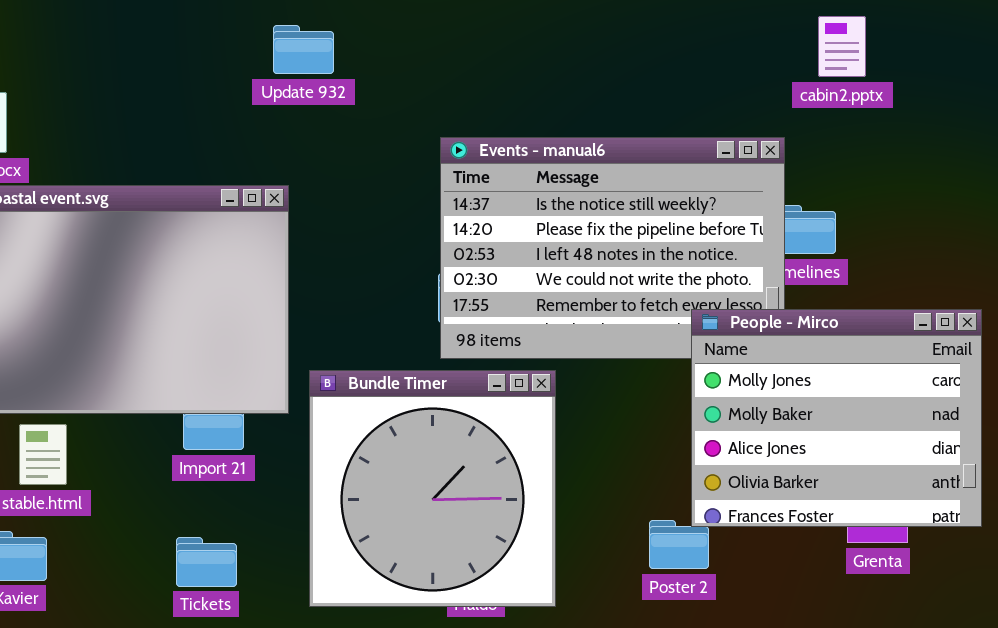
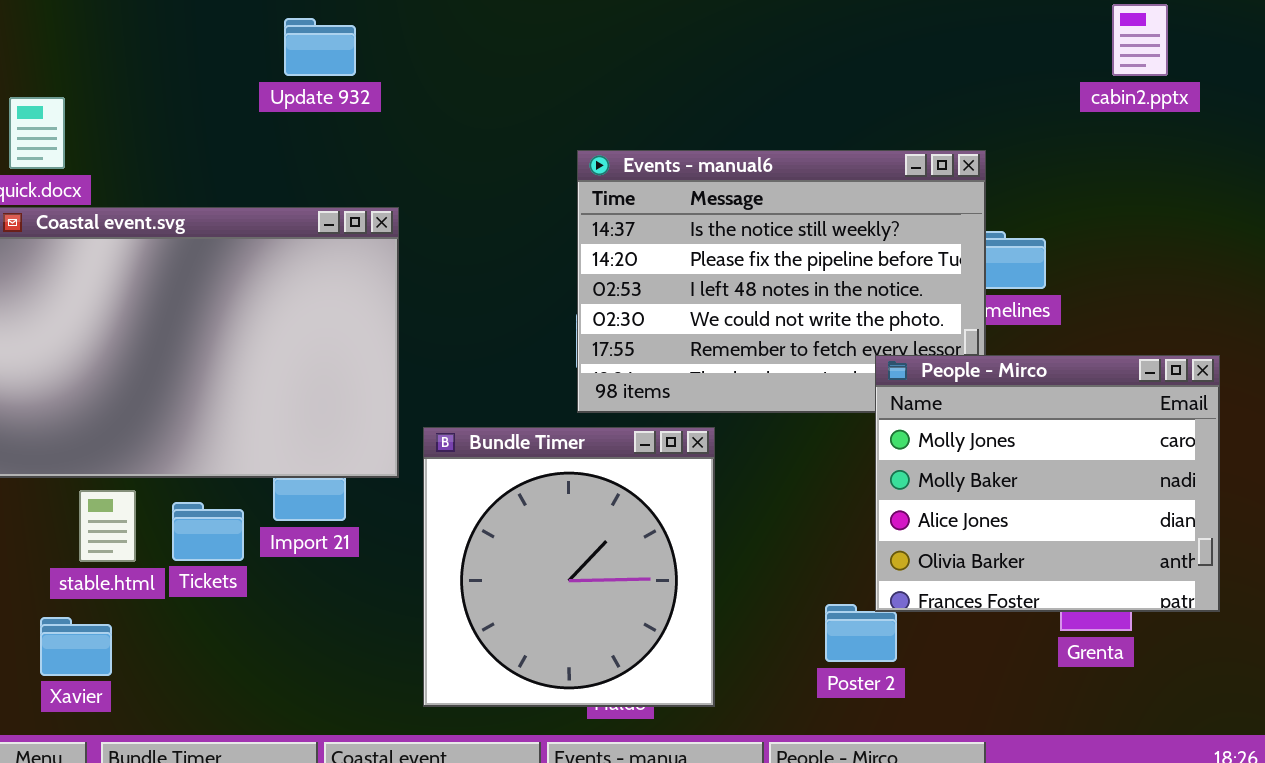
cabin2.pptx: [818,16,866,77] -> [1112,4,1168,76], moved
Update 932: [273,25,334,74] -> [284,18,356,76], moved
Tickets: [176,537,237,587] -> [172,502,244,561], moved

